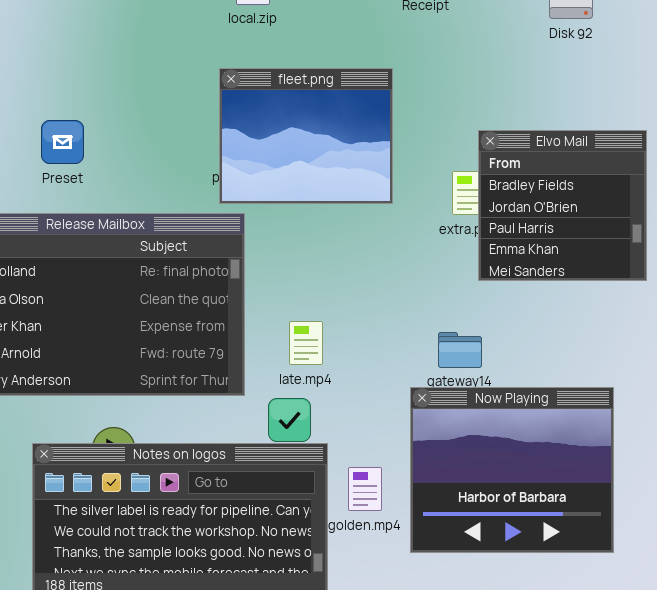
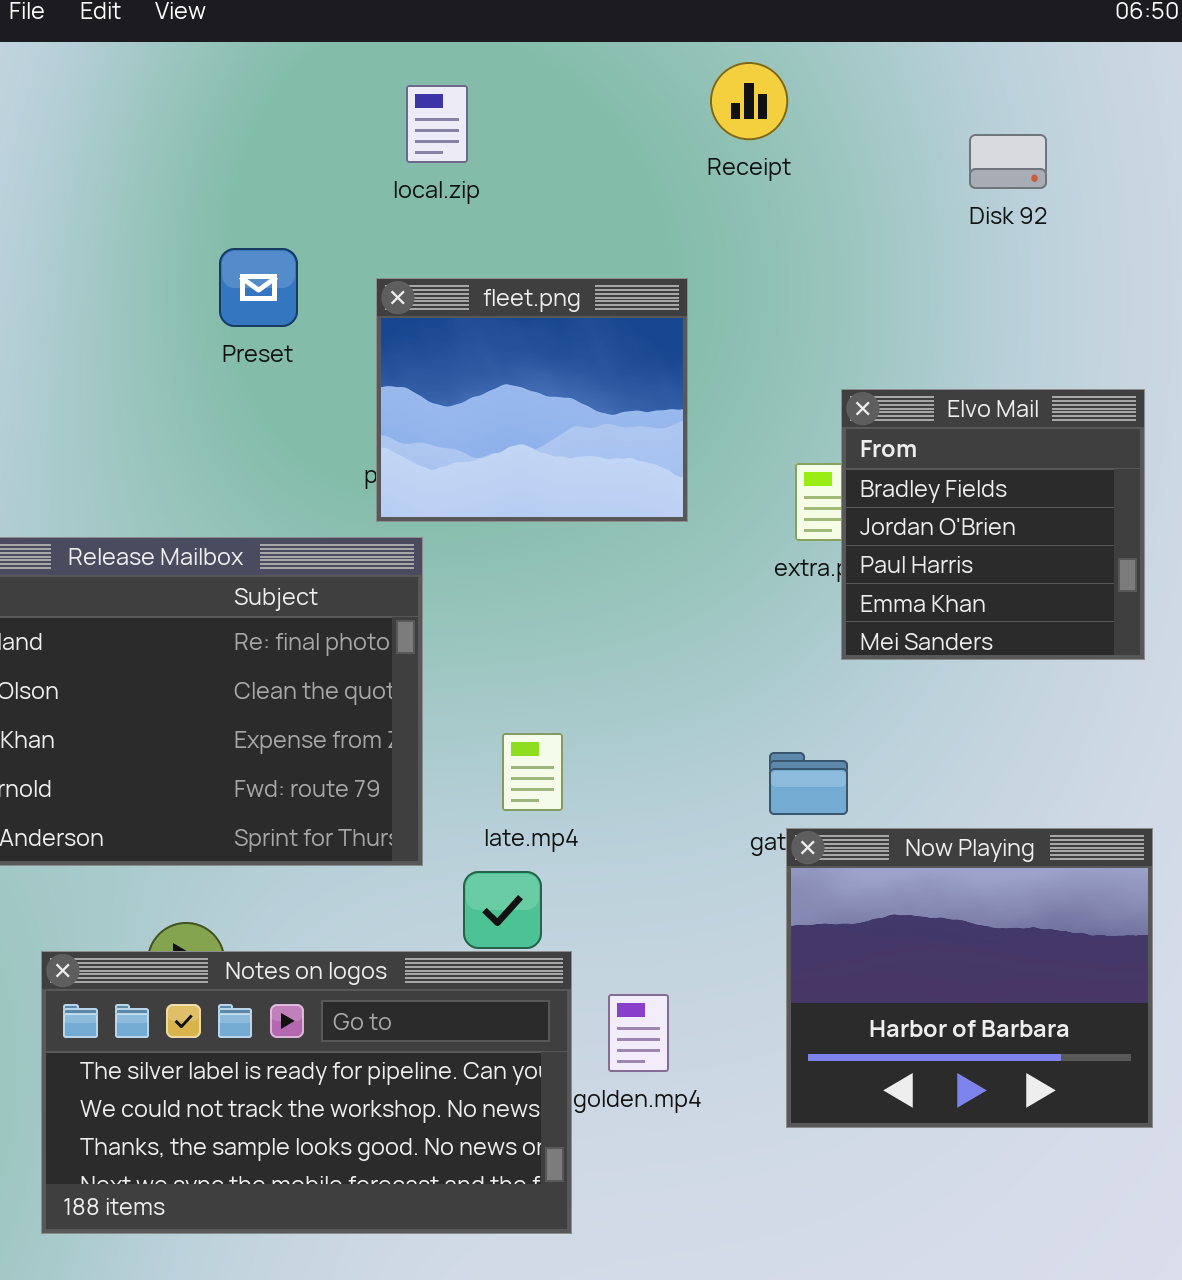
Preset: [41,120,84,164] -> [219,248,298,327], moved
Now Playing: [410,387,614,553] -> [786,828,1153,1128], moved

